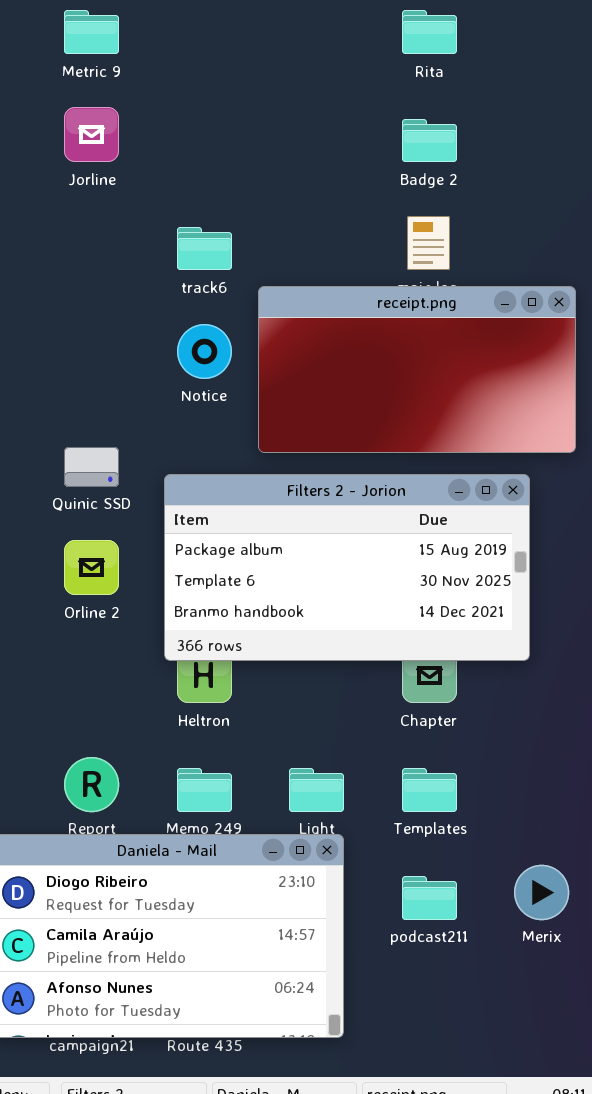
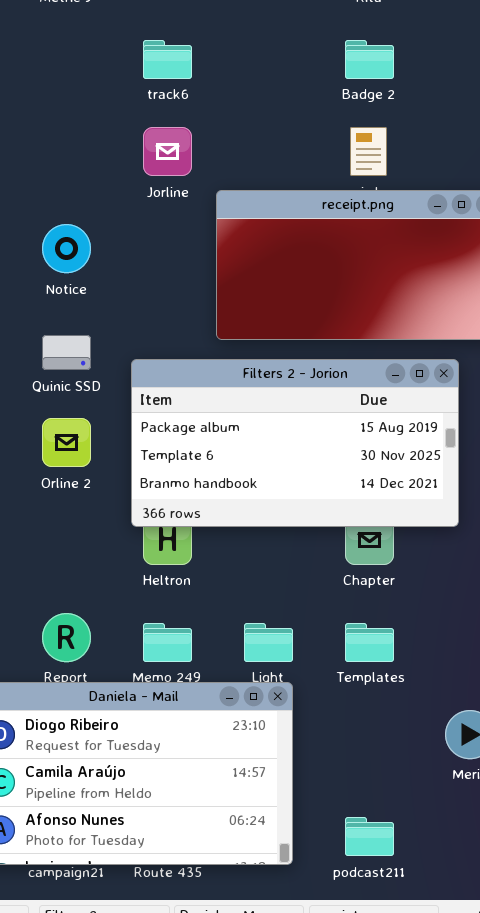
Jorline: [64,107,119,162] -> [143,127,192,176], moved
track6: [177,227,232,270] -> [143,40,192,79], moved
Notice: [177,324,232,379] -> [42,224,91,273], moved
podcast211: [402,876,457,920] -> [345,817,394,856], moved

